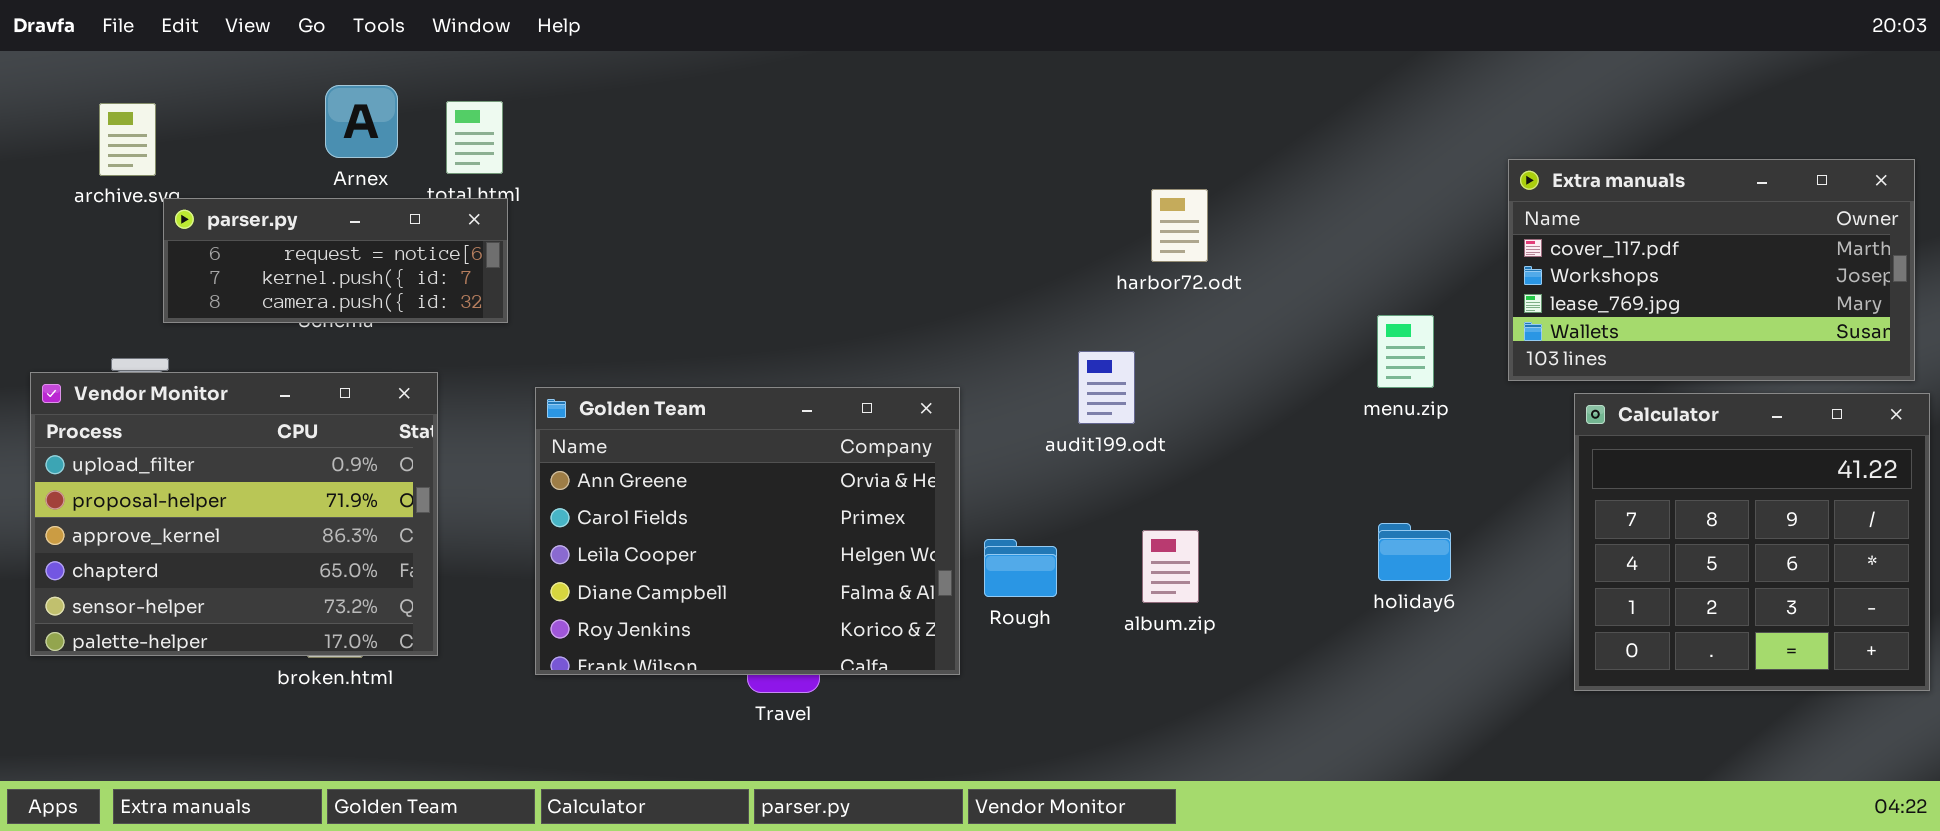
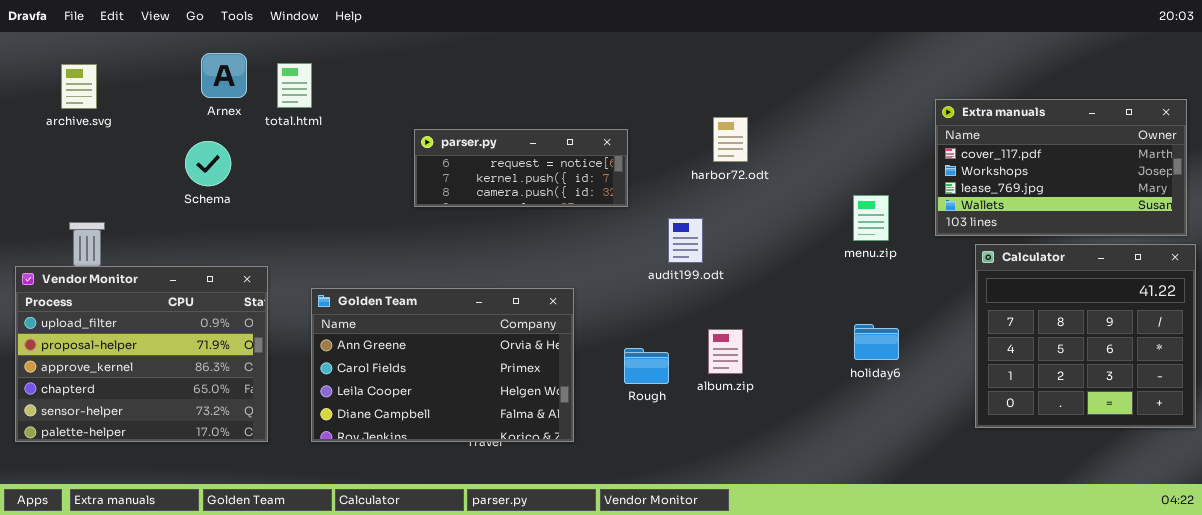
parser.py: [163,198,508,323] -> [414,129,628,207], moved
Vendor Monitor: [30,372,438,656] -> [15,266,268,442], moved
Golden Team: [535,387,960,675] -> [311,288,574,442], moved, resized
Rough: [984,539,1057,597] -> [624,348,669,384], moved

